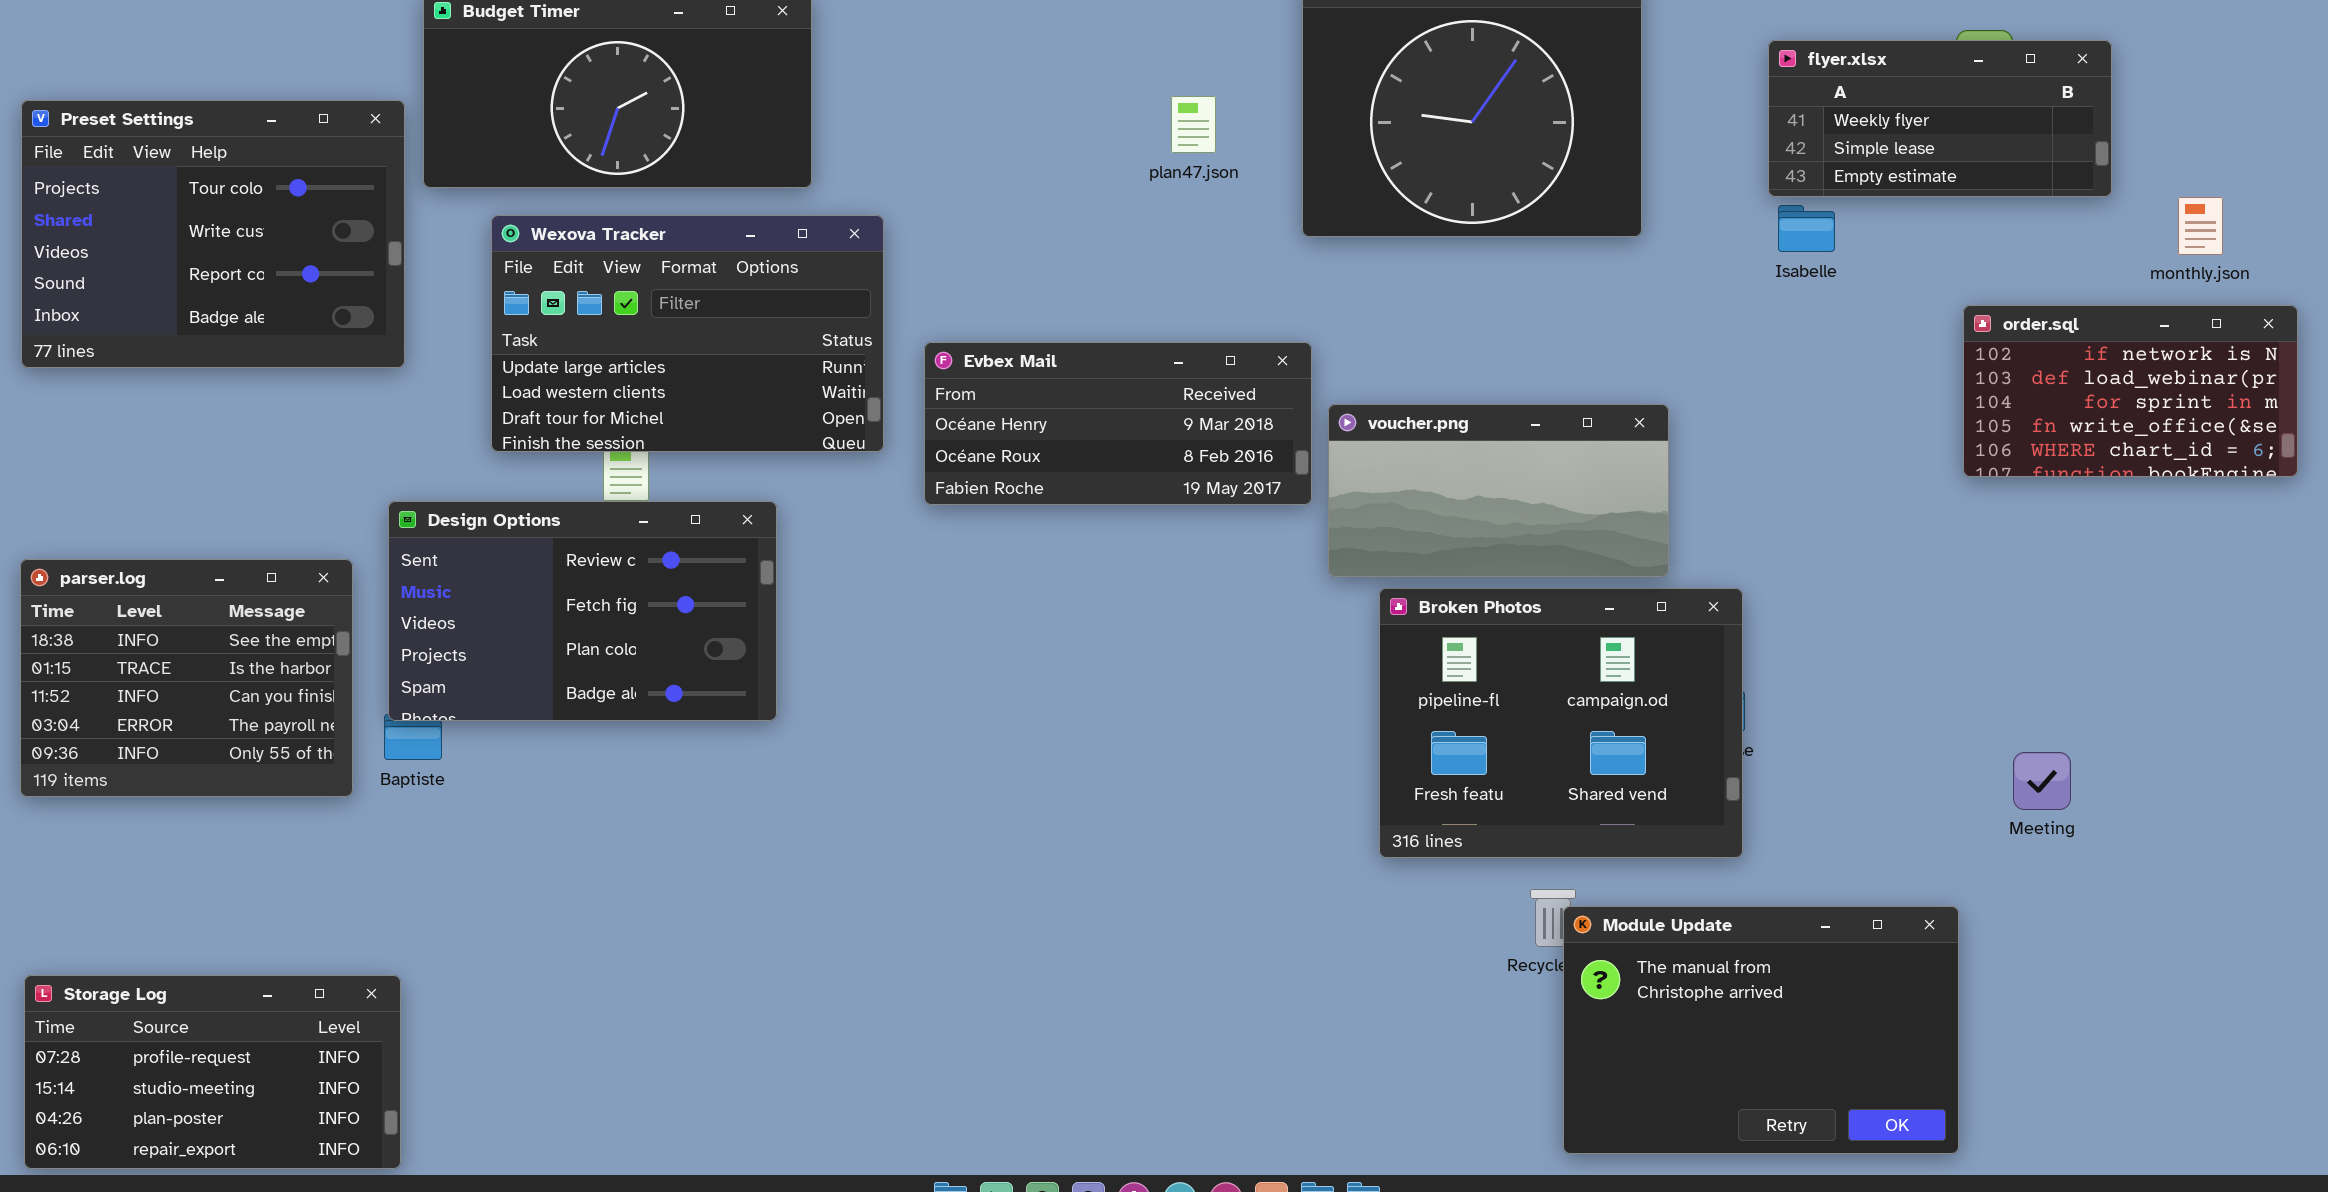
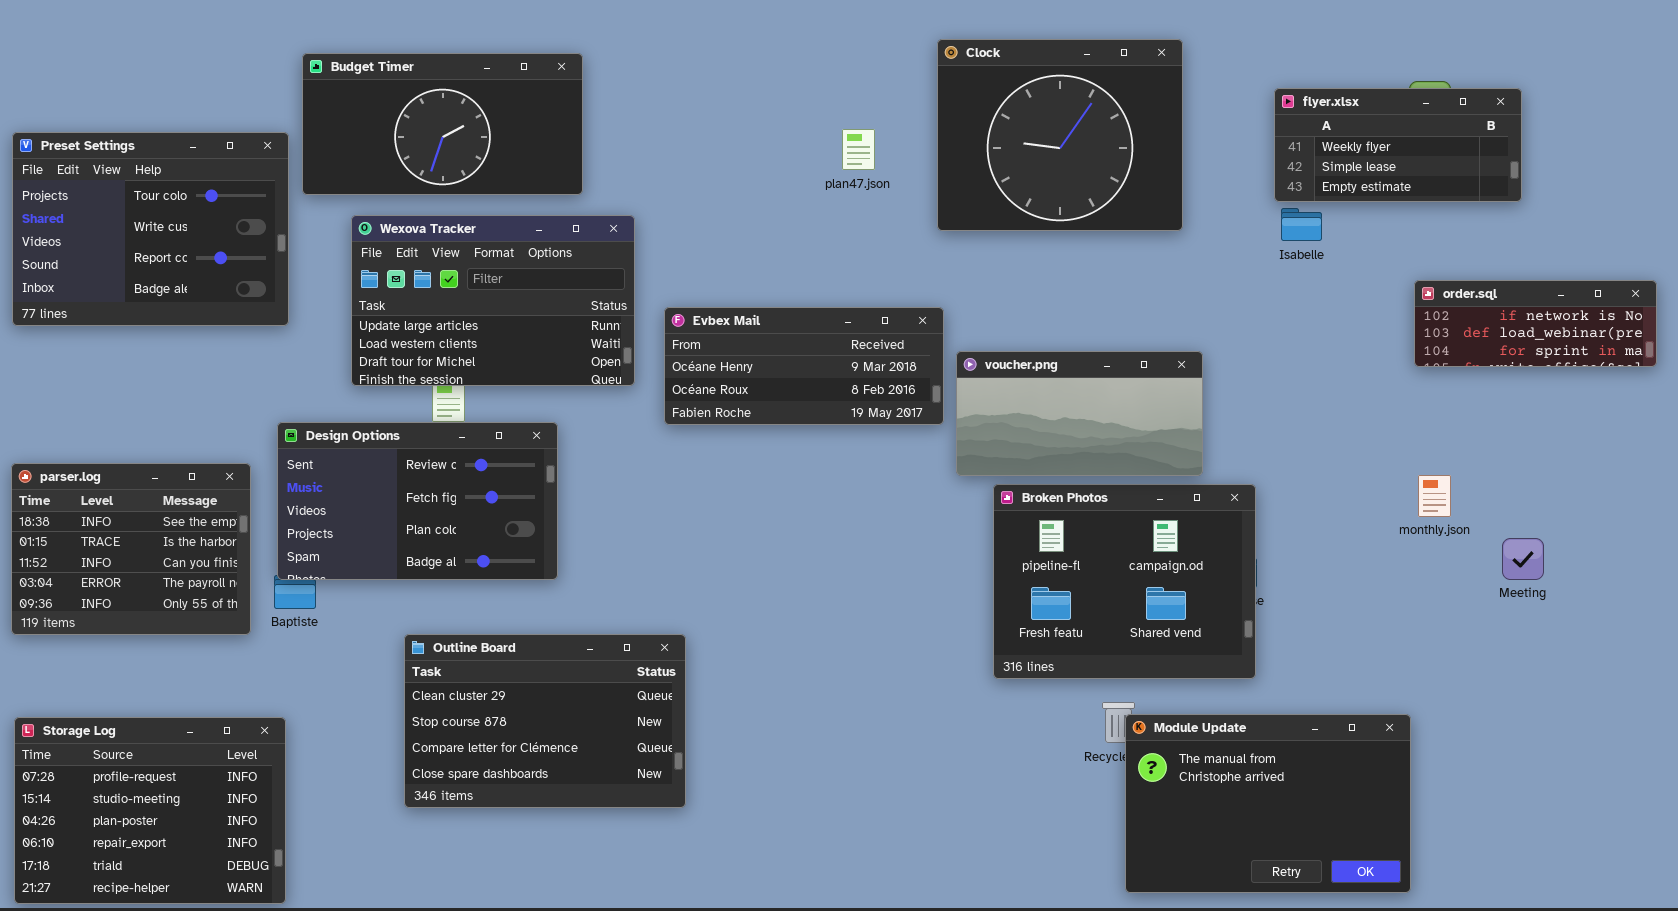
monthly.json: [2178,197,2223,255] -> [1418,475,1451,517], moved
order.sql: [1963,305,2298,477] -> [1414,280,1657,367], resized
Meeting: [2013,752,2071,810] -> [1502,538,1544,580], moved
Outline Board: none -> [404,634,686,808], opened
Storage Log: [24,975,401,1169] -> [14,717,286,904], resized

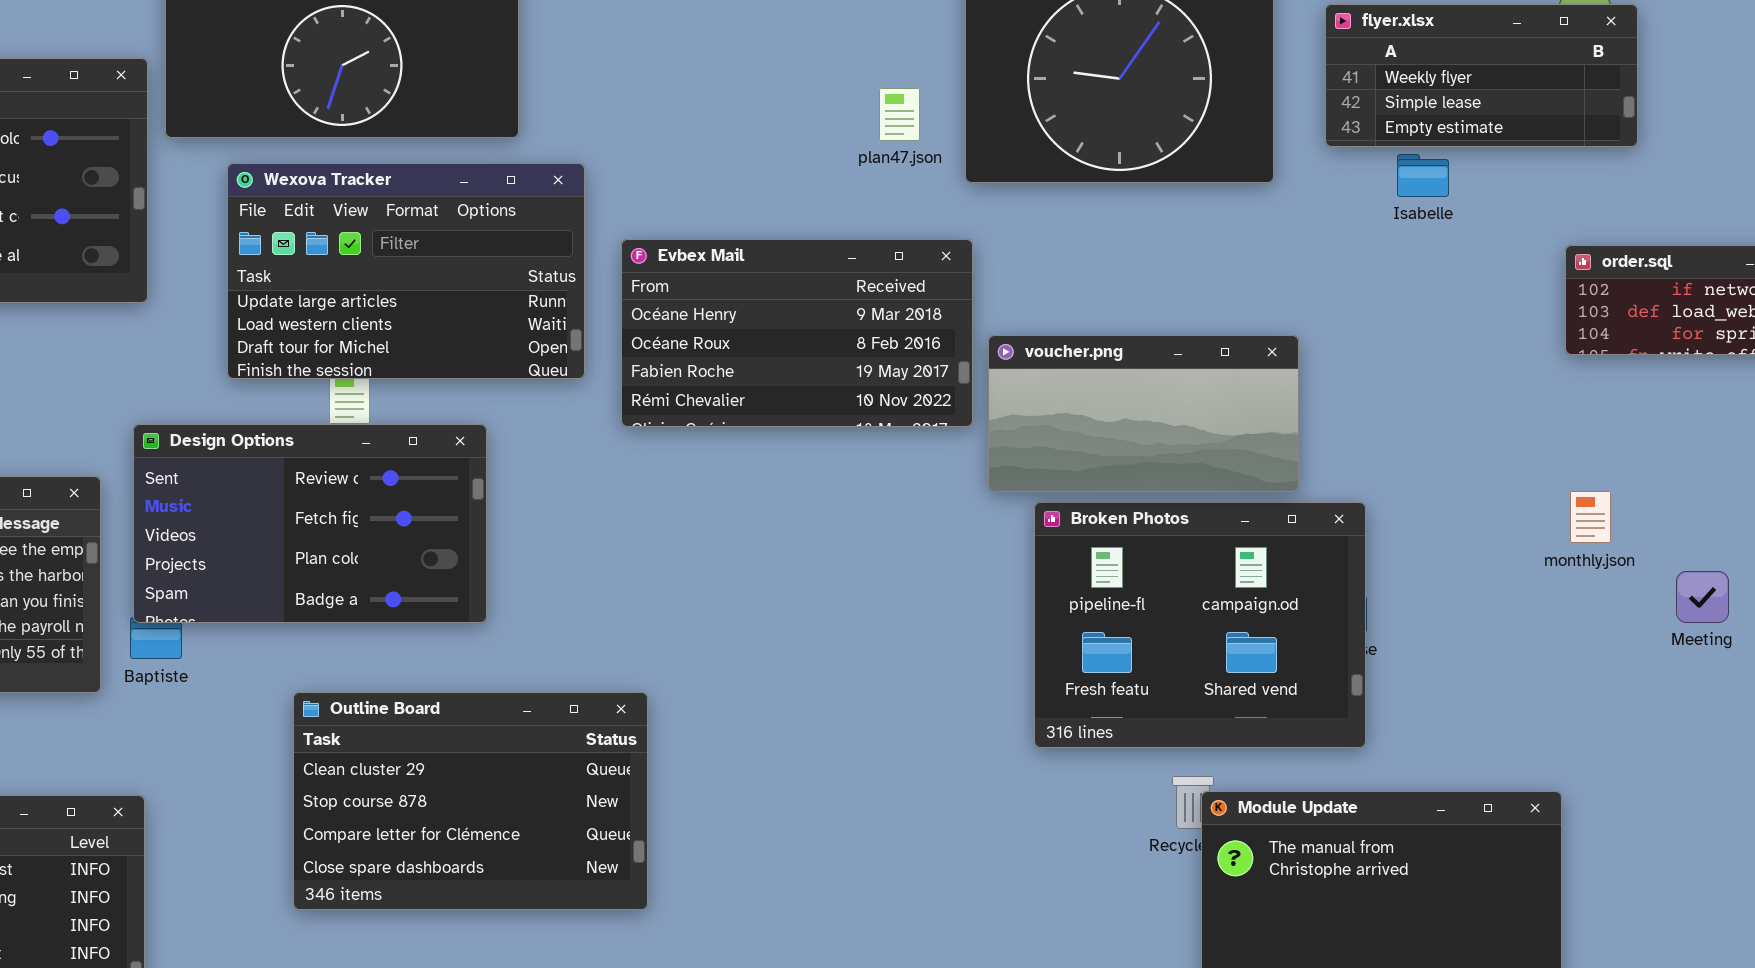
flyer.xlsx: [1274,88,1522,202] -> [1325,4,1638,147], moved
plan47.json: [842,129,875,170] -> [879,88,920,141], moved
Evbex Mail: [664,307,944,425] -> [621,239,973,427], resized

